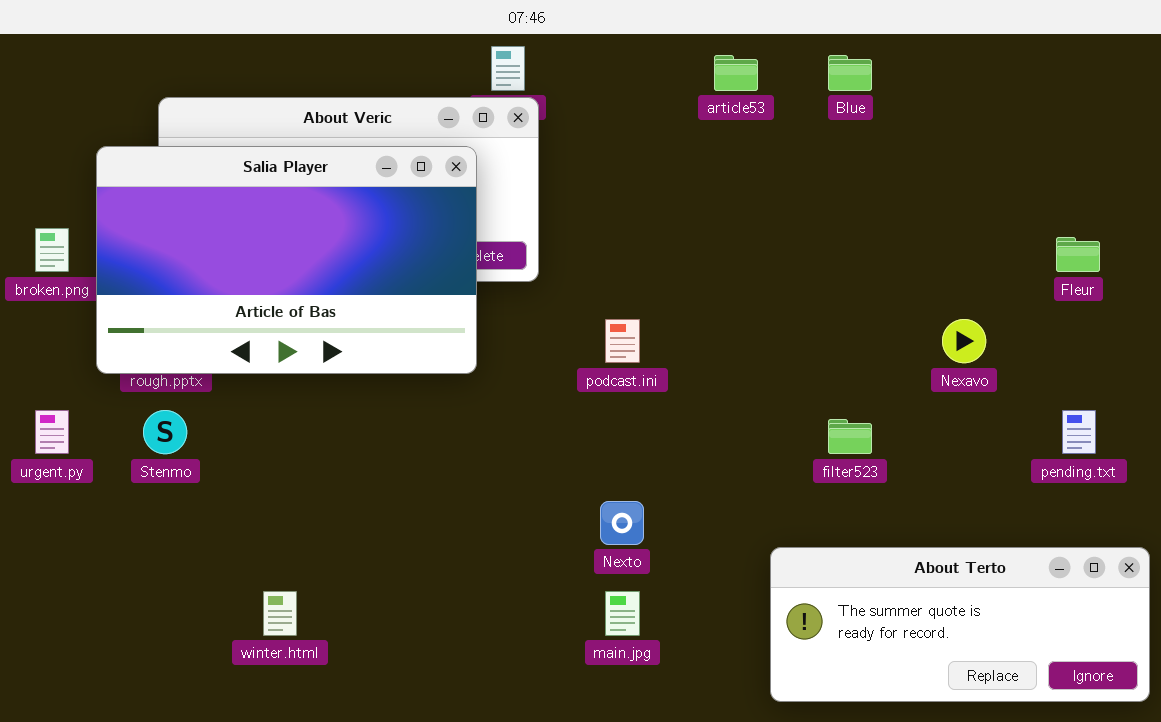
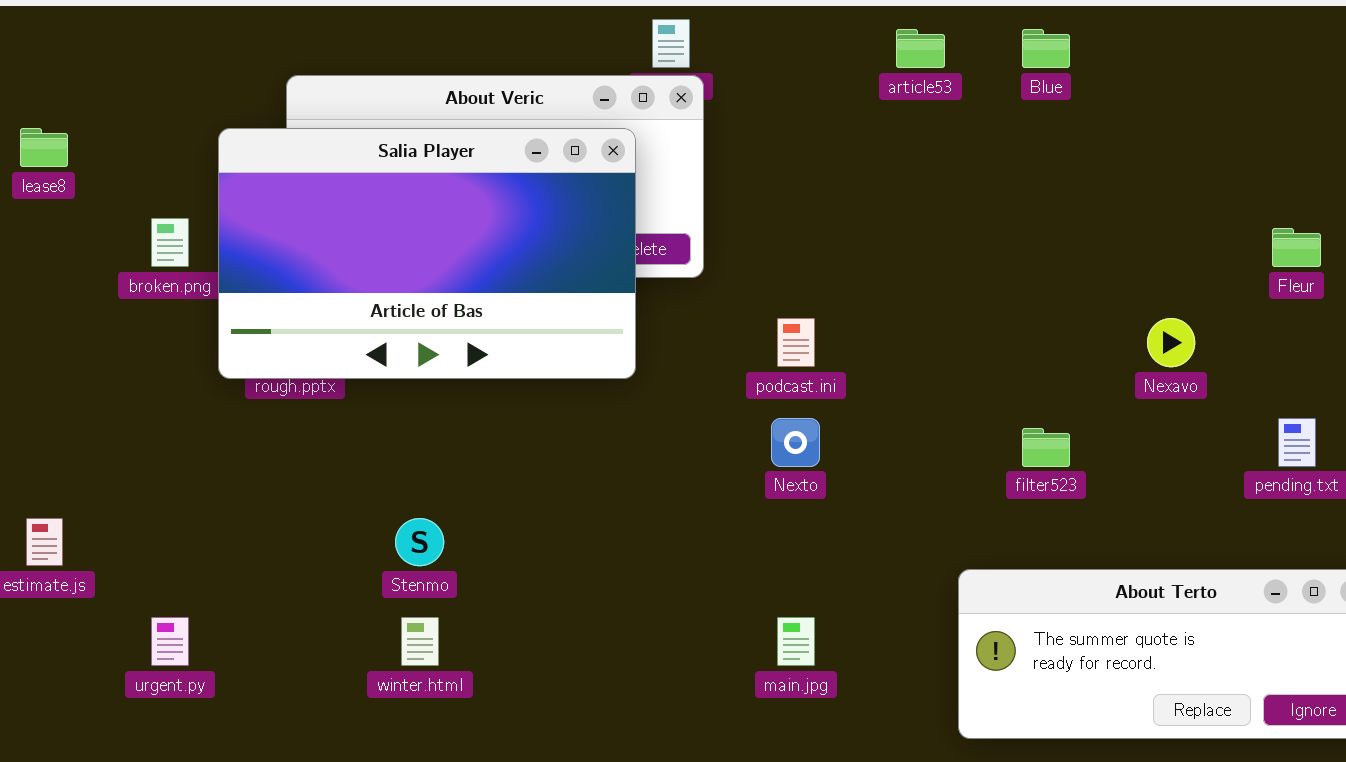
urgent.py: [35,410,69,454] -> [151,617,189,666], moved
Stenmo: [143,410,187,454] -> [395,518,444,566], moved
Nexto: [600,501,644,545] -> [771,418,820,467], moved

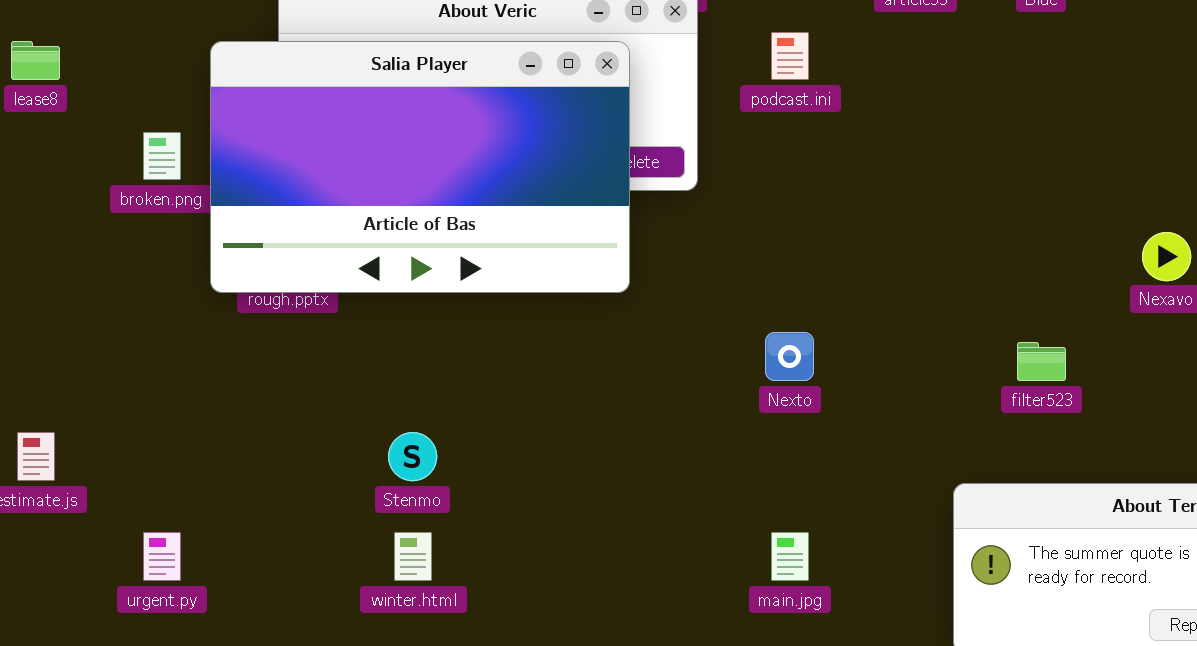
podcast.ini: [777,318,815,367] -> [771,32,809,80], moved

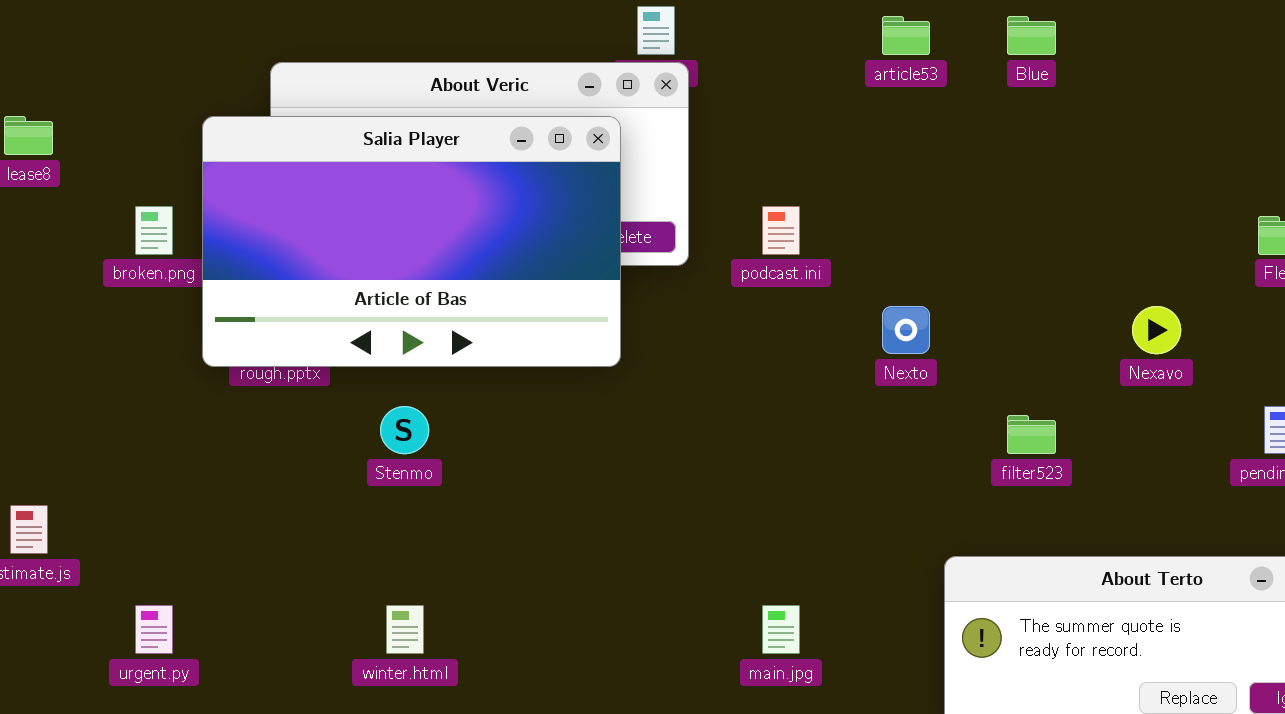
podcast.ini: [771,32,809,80] -> [762,206,800,255], moved
Nexto: [765,332,814,381] -> [882,306,930,354], moved
Stenmo: [388,432,437,481] -> [380,406,429,454], moved

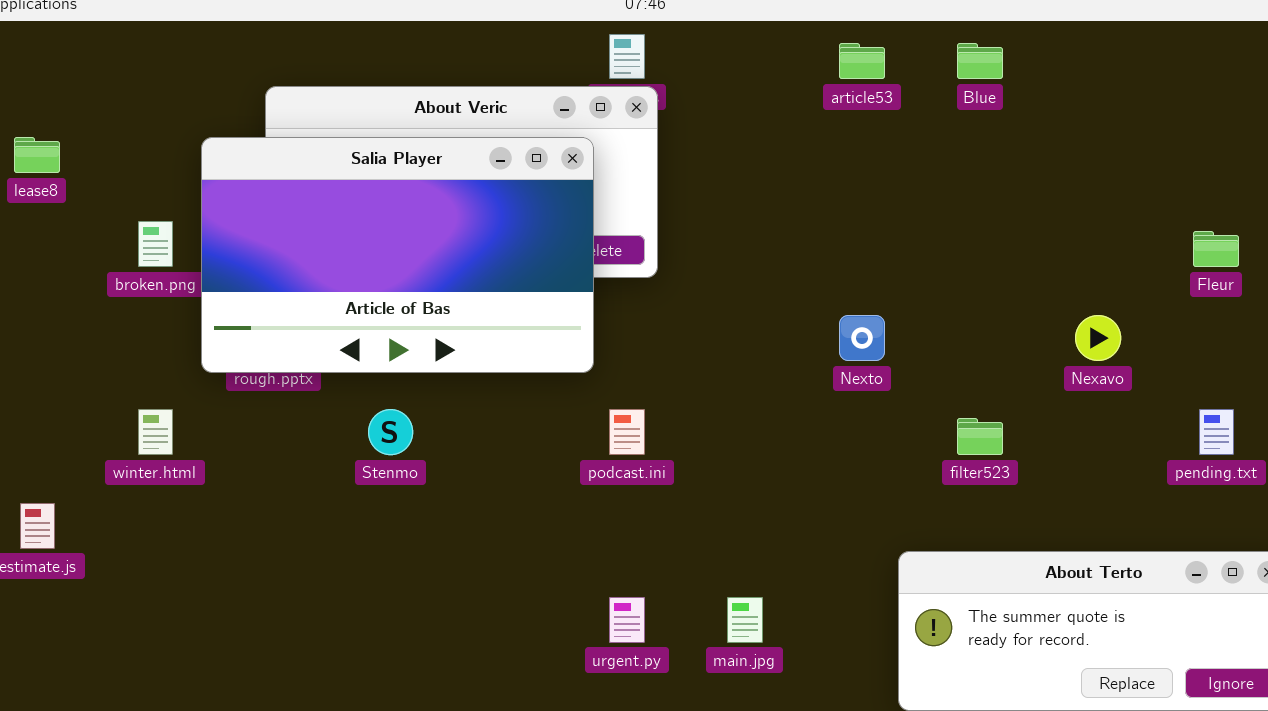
podcast.ini: [762,206,800,255] -> [609,409,645,455], moved
urgent.py: [135,605,173,654] -> [609,597,645,643], moved
winter.html: [386,605,424,654] -> [138,409,173,455], moved

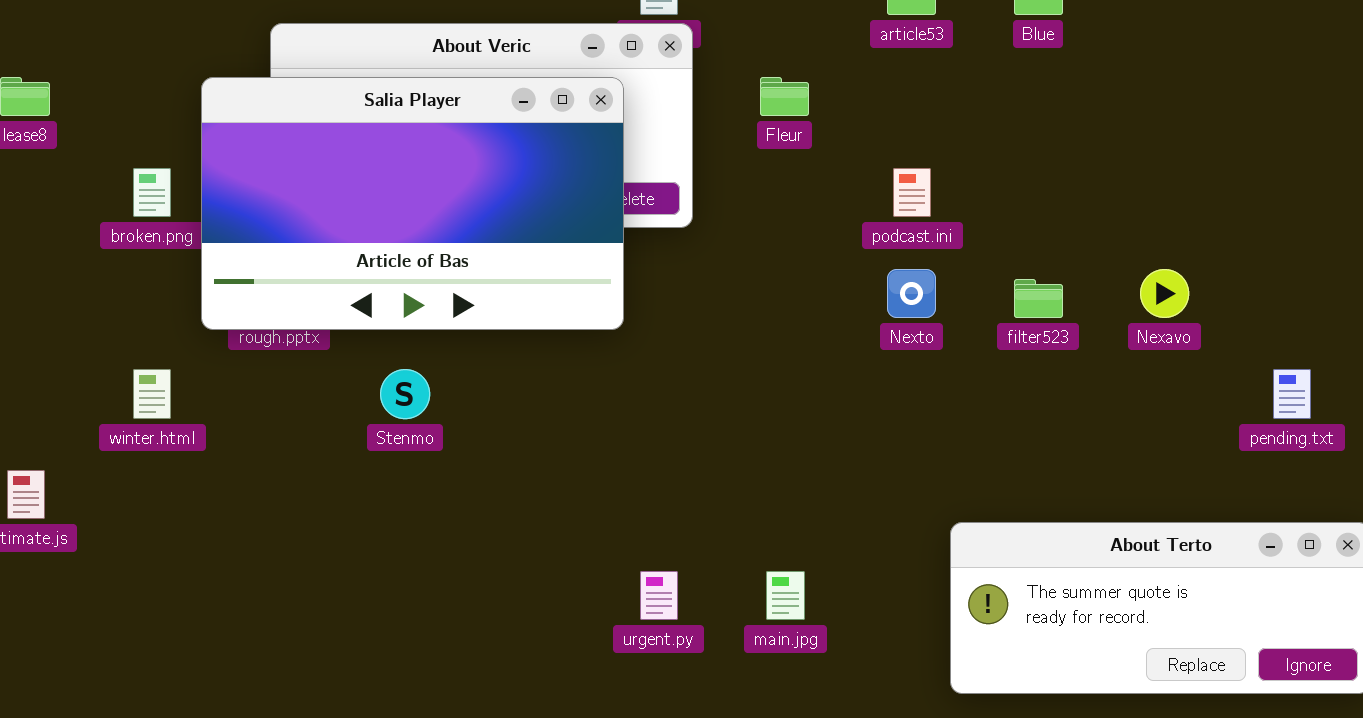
Fleur: [1193,231,1239,267] -> [760,77,809,116], moved
podcast.ini: [609,409,645,455] -> [893,168,931,217], moved
filter523: [957,418,1003,455] -> [1014,279,1063,318], moved

